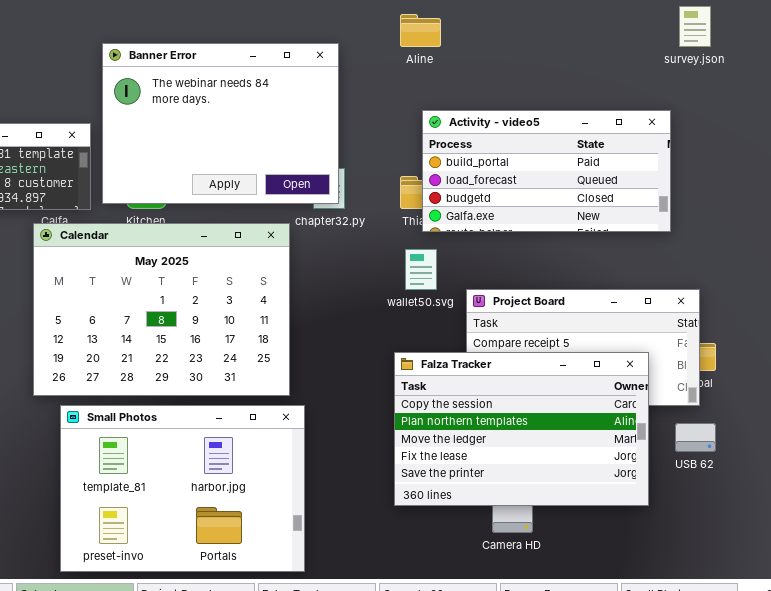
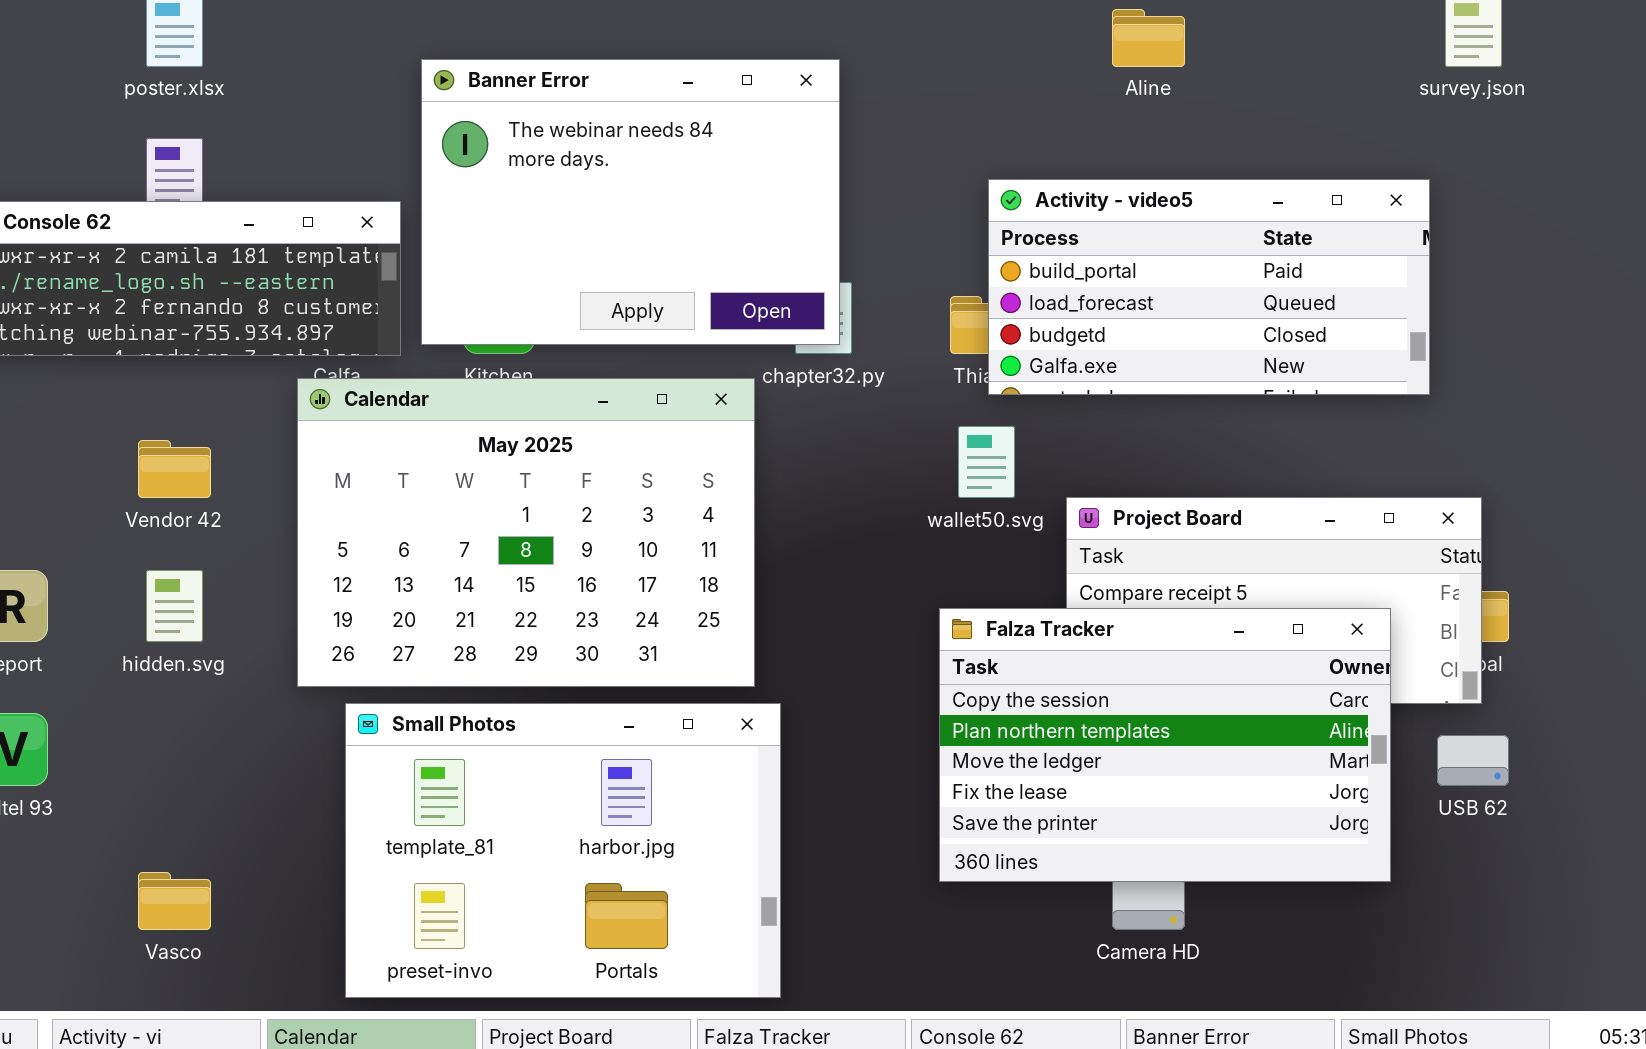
Aline: [400,14,441,47] -> [1112,9,1185,67], moved

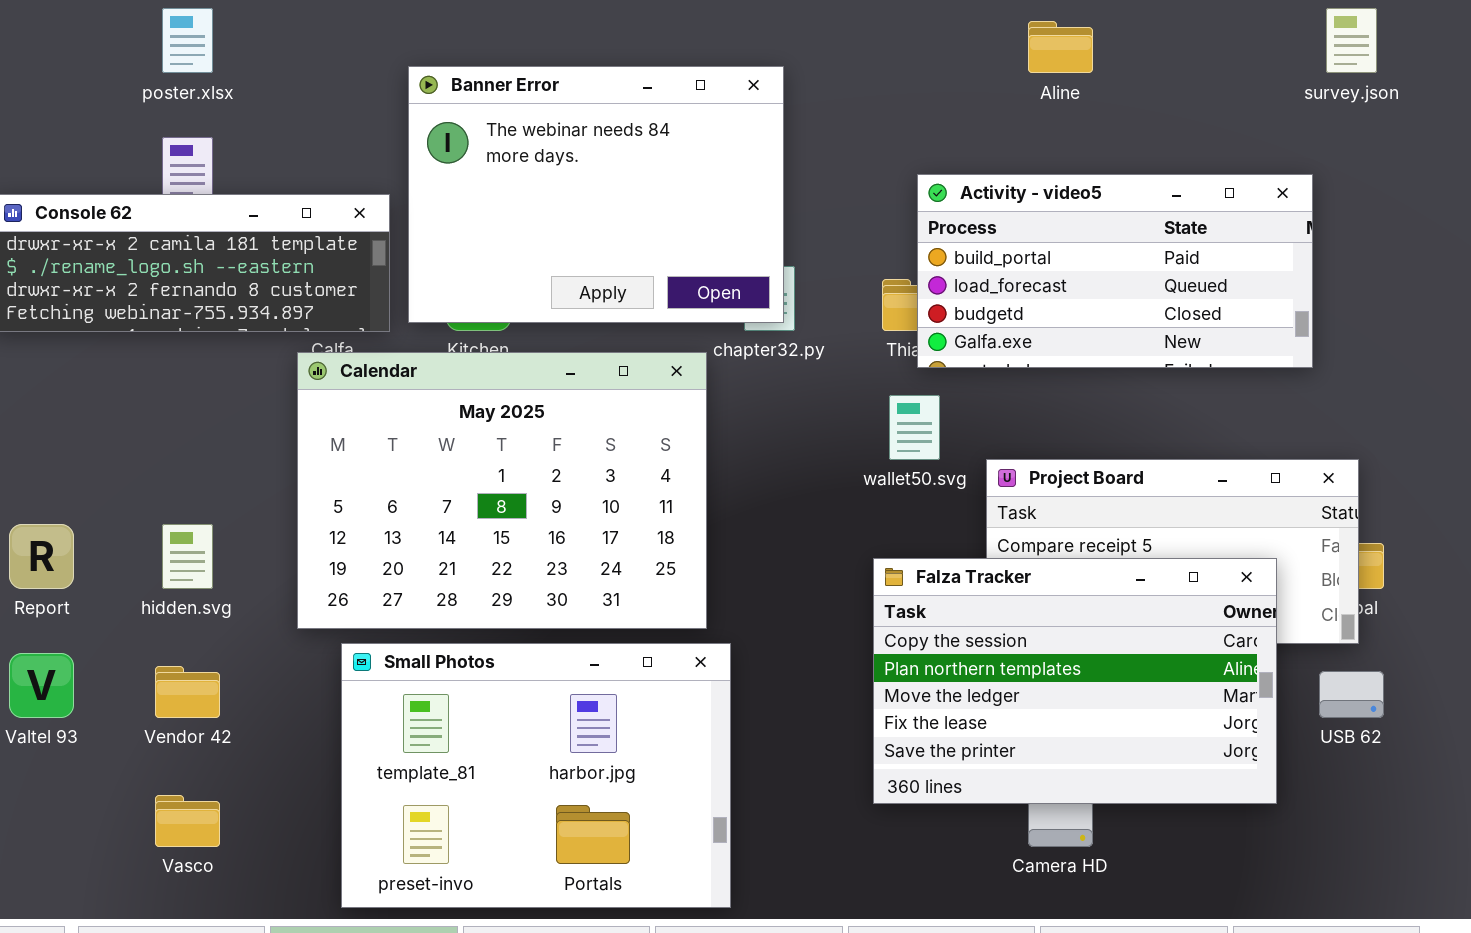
Vendor 42: [138,440,211,498] -> [155,666,220,718], moved

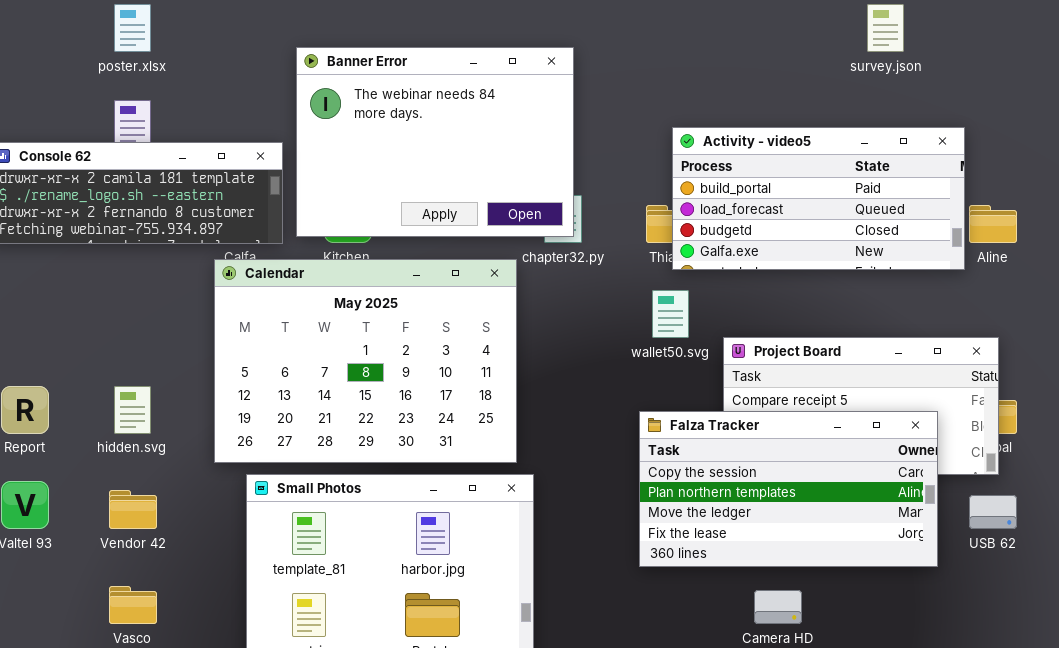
survey.json: [1326,8,1377,73] -> [867,4,904,52], moved
Aline: [1028,21,1093,73] -> [969,205,1017,243], moved
Falza Tracker: [873,558,1277,804] -> [639,411,938,567], resized

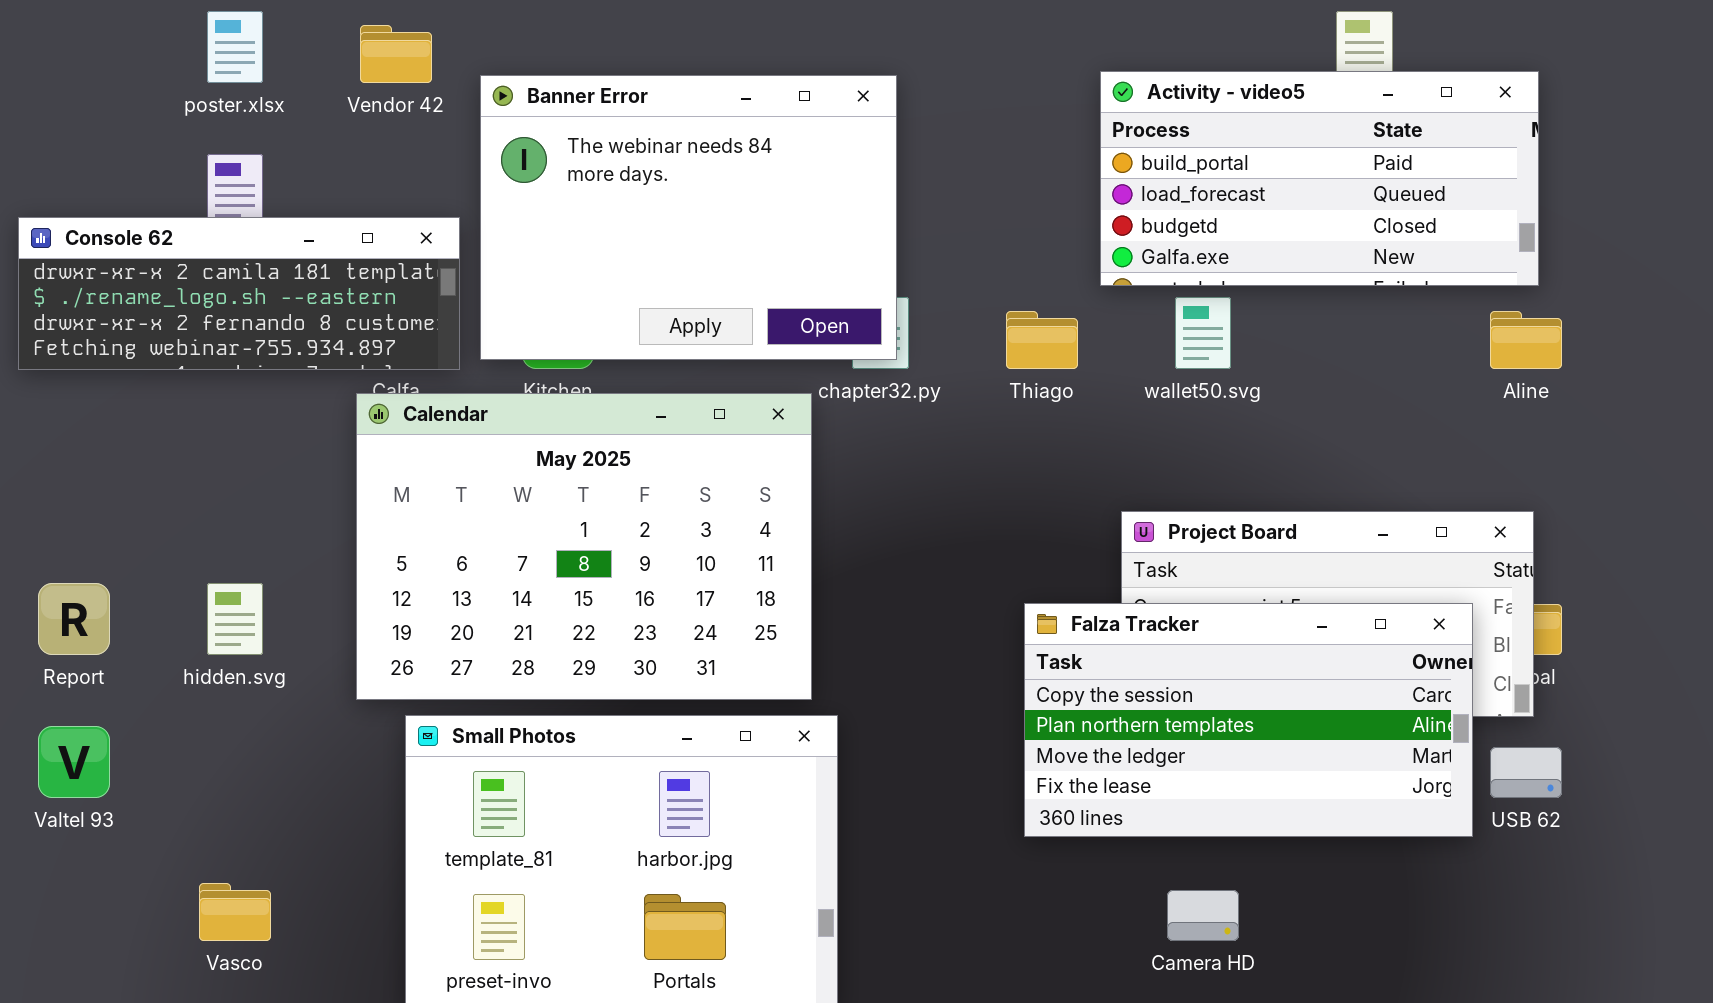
Activity - video5: [672,127,965,270] -> [1100,71,1539,286], moved
wallet50.svg: [652,290,689,338] -> [1175,297,1231,369], moved
Falza Tracker: [639,411,938,567] -> [1024,603,1473,837], moved
Vendor 42: [109,490,157,529] -> [360,25,432,83], moved

